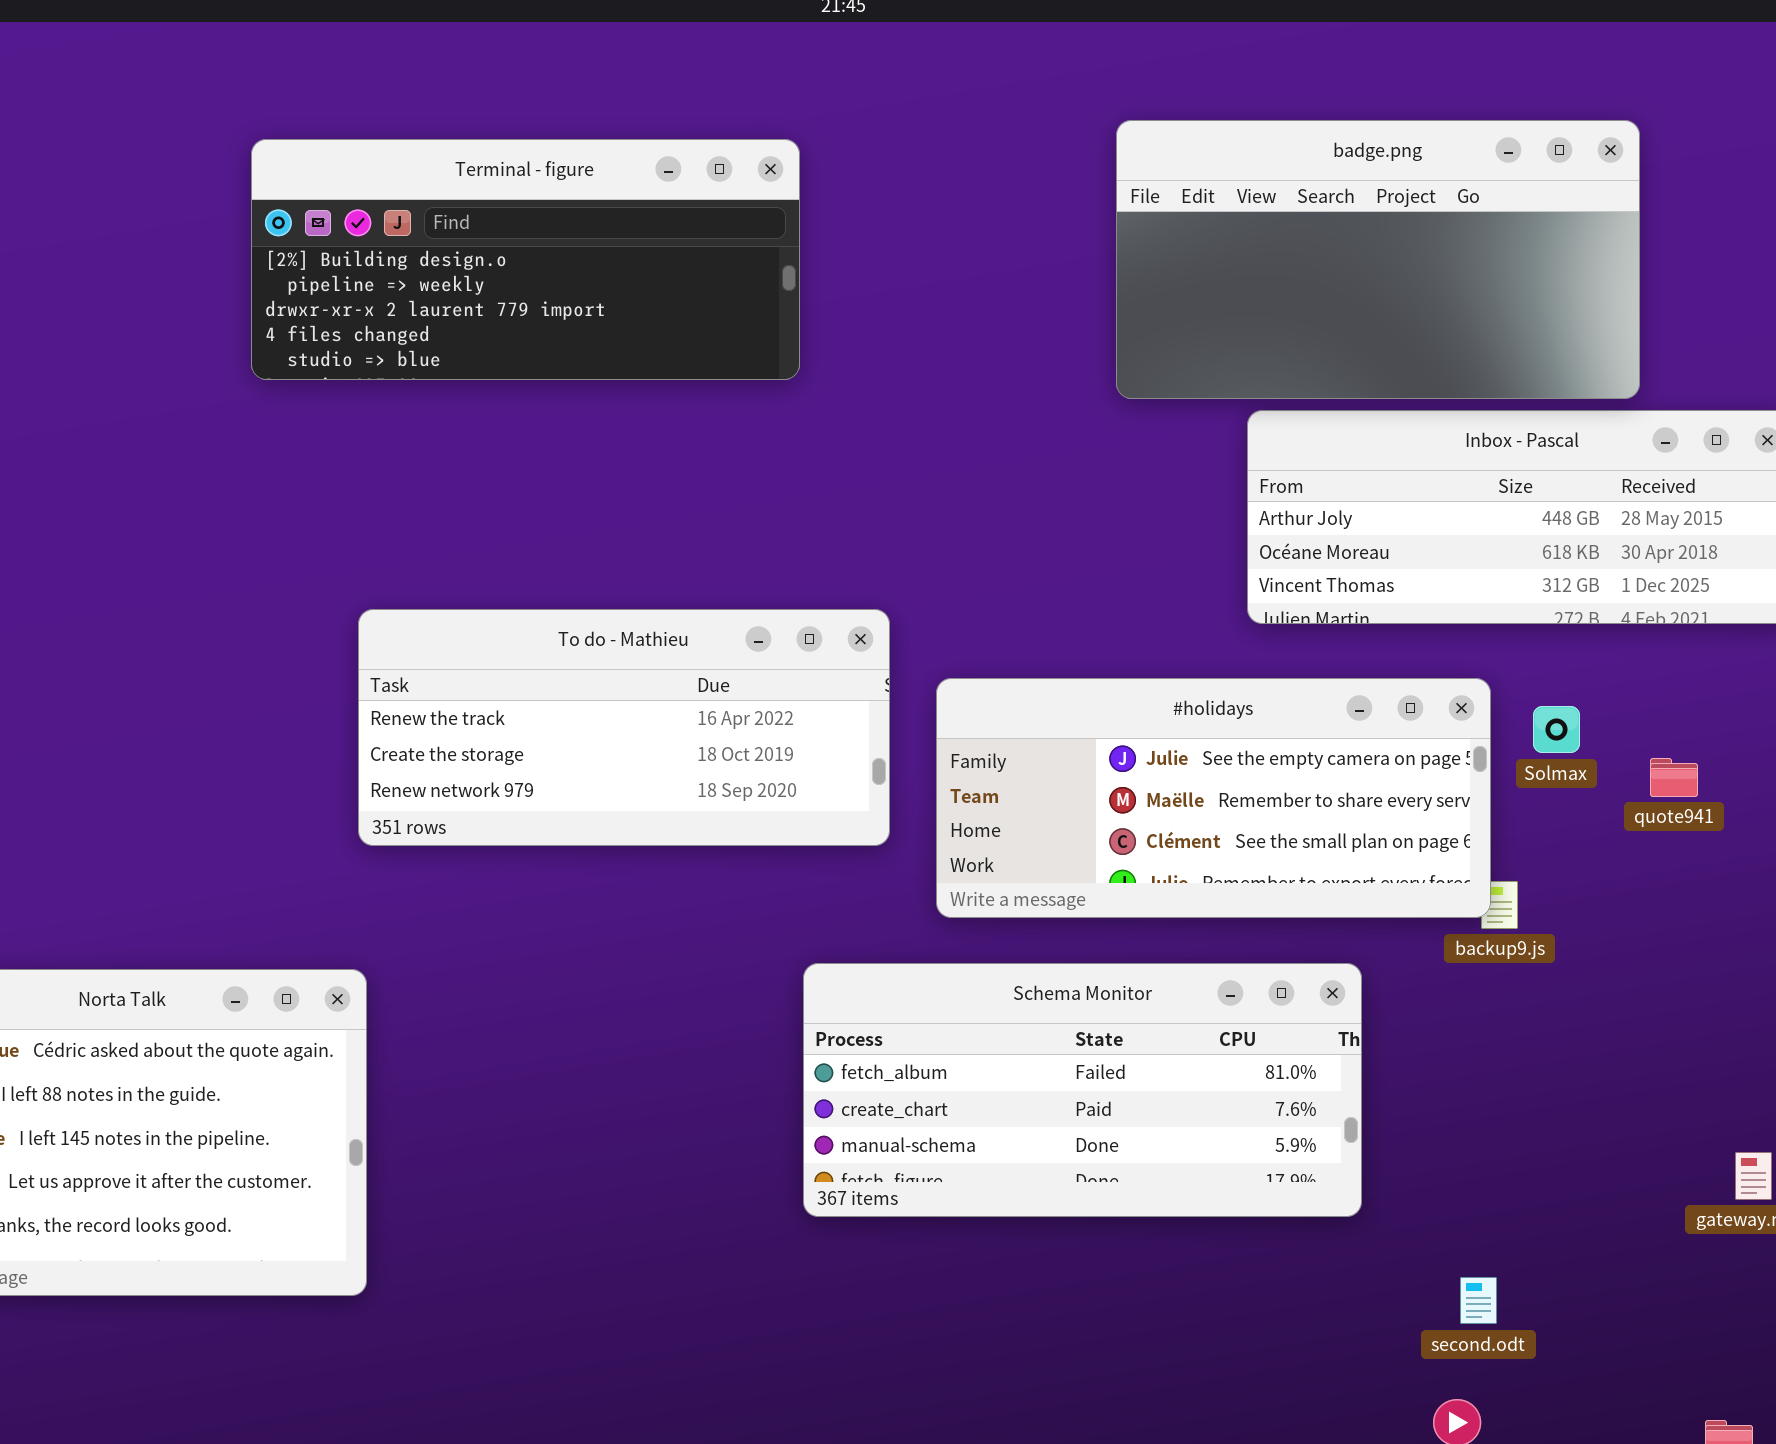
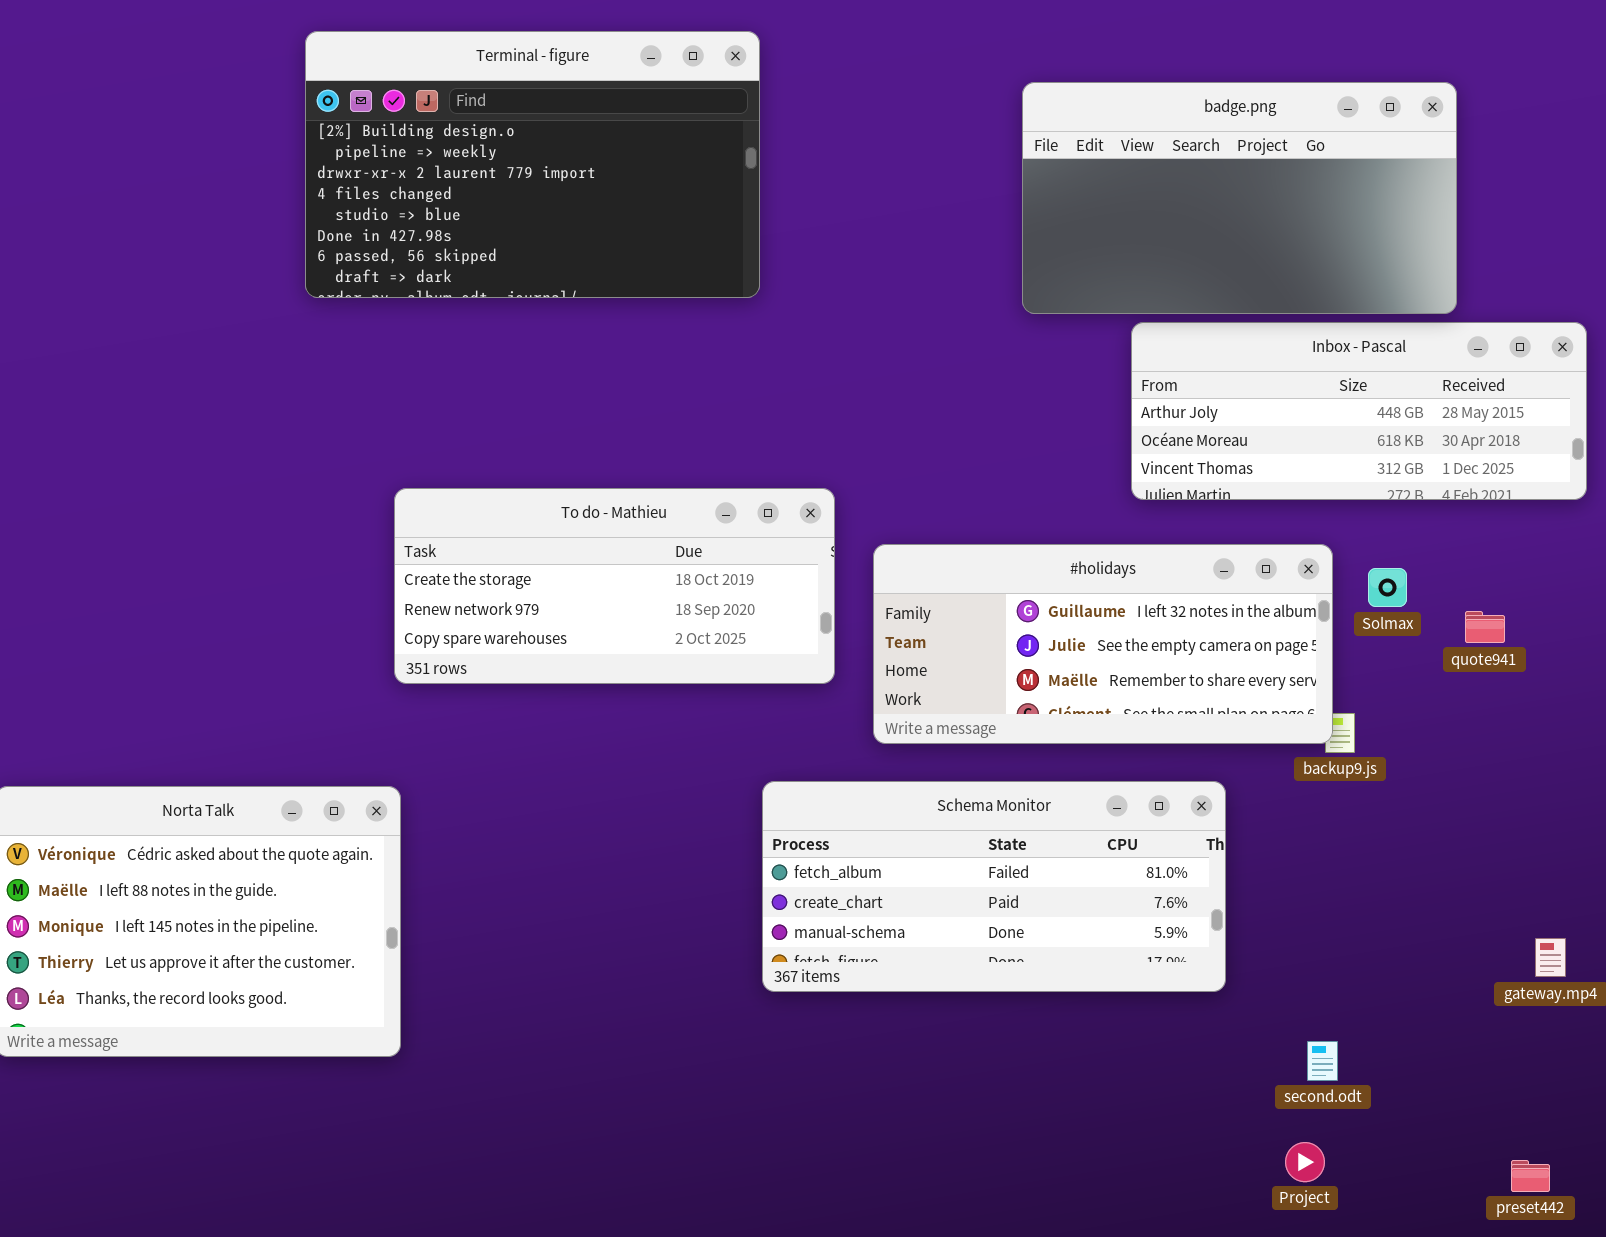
Terminal - figure: [251,139,800,380] -> [305,31,760,298], resized
To do - Mathieu: [358,609,890,846] -> [394,488,835,684], scrolled down 1 row
#holidays: [936,678,1491,918] -> [873,544,1333,744], scrolled up 1 row

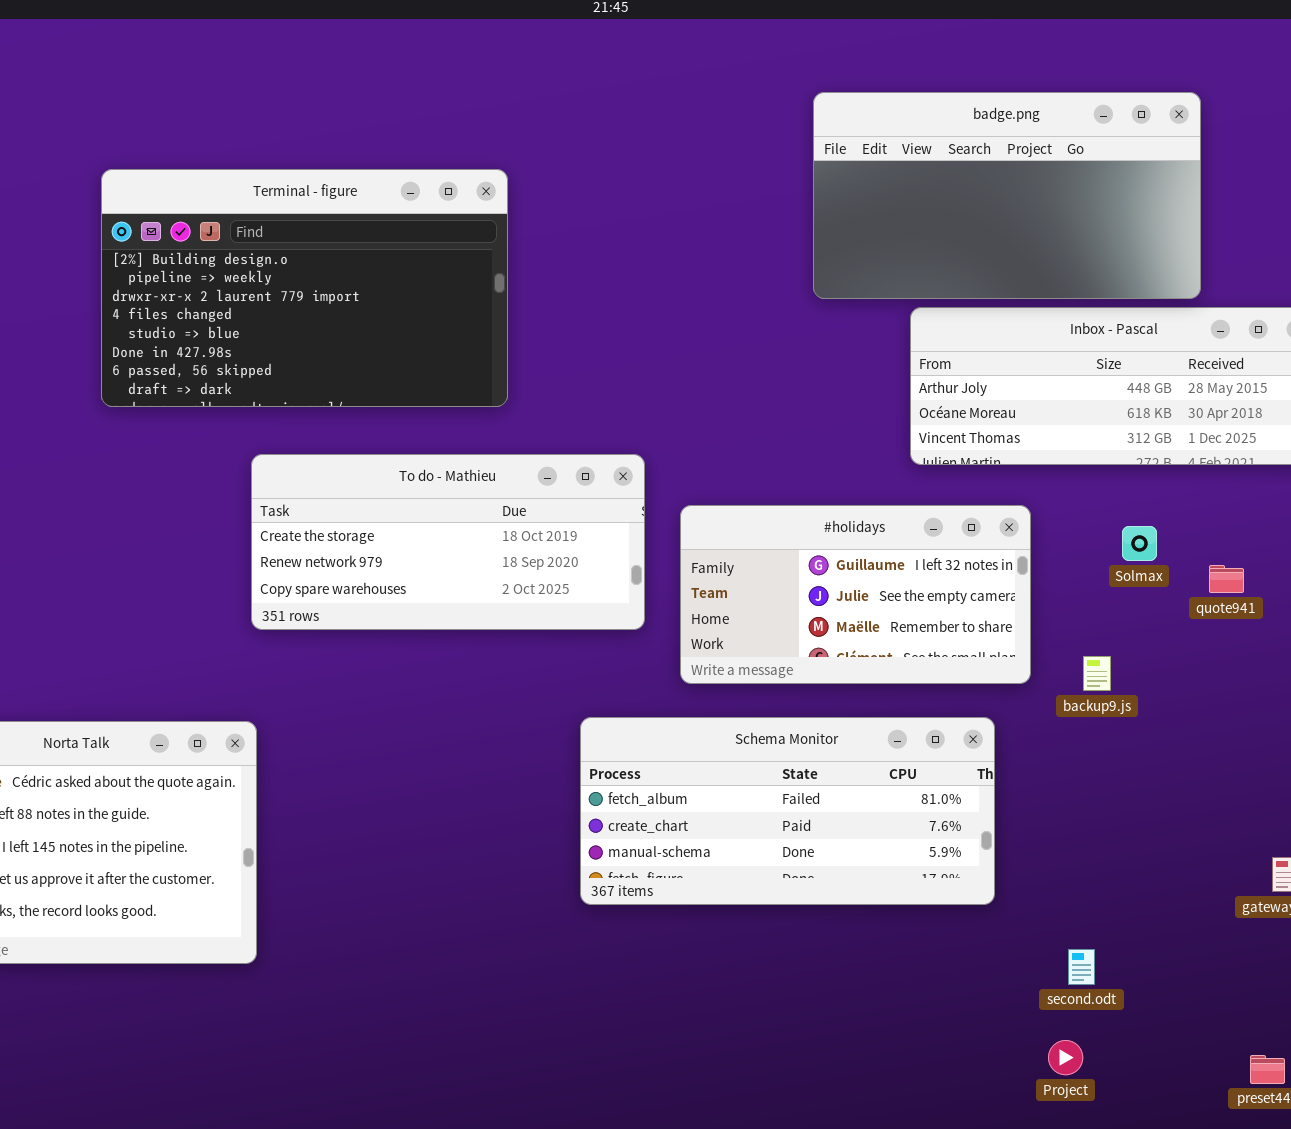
Terminal - figure: [305,31,760,298] -> [101,169,508,407], moved
#holidays: [873,544,1333,744] -> [680,505,1031,684], resized

